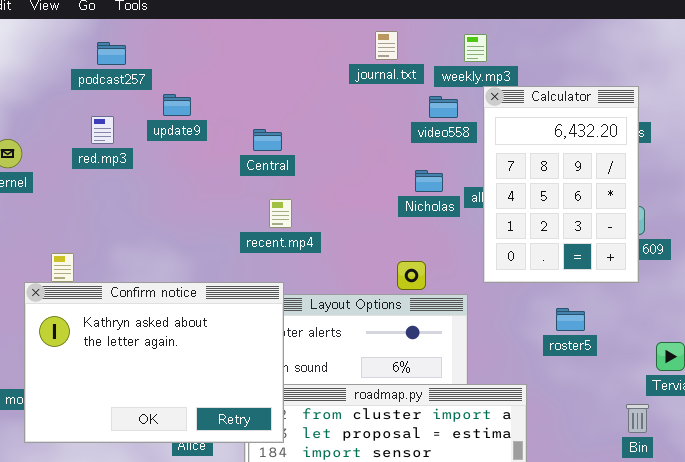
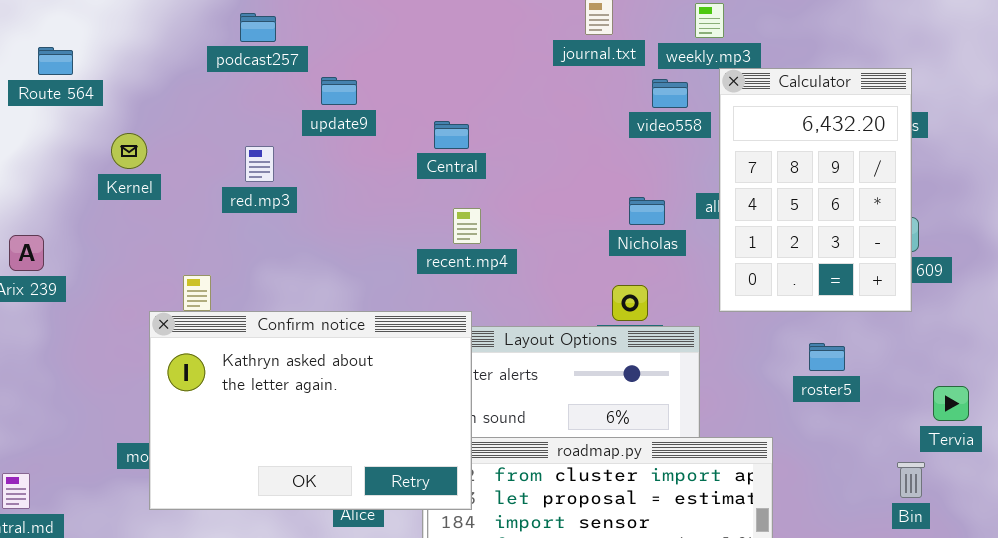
red.mp3: [91,116,114,144] -> [245,146,274,182], moved
Nicholas: [415,170,443,192] -> [629,197,665,225], moved

